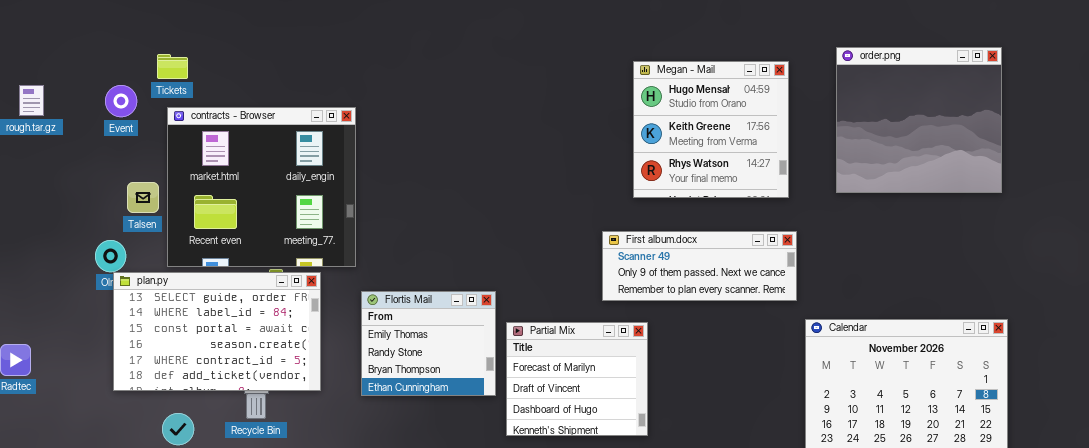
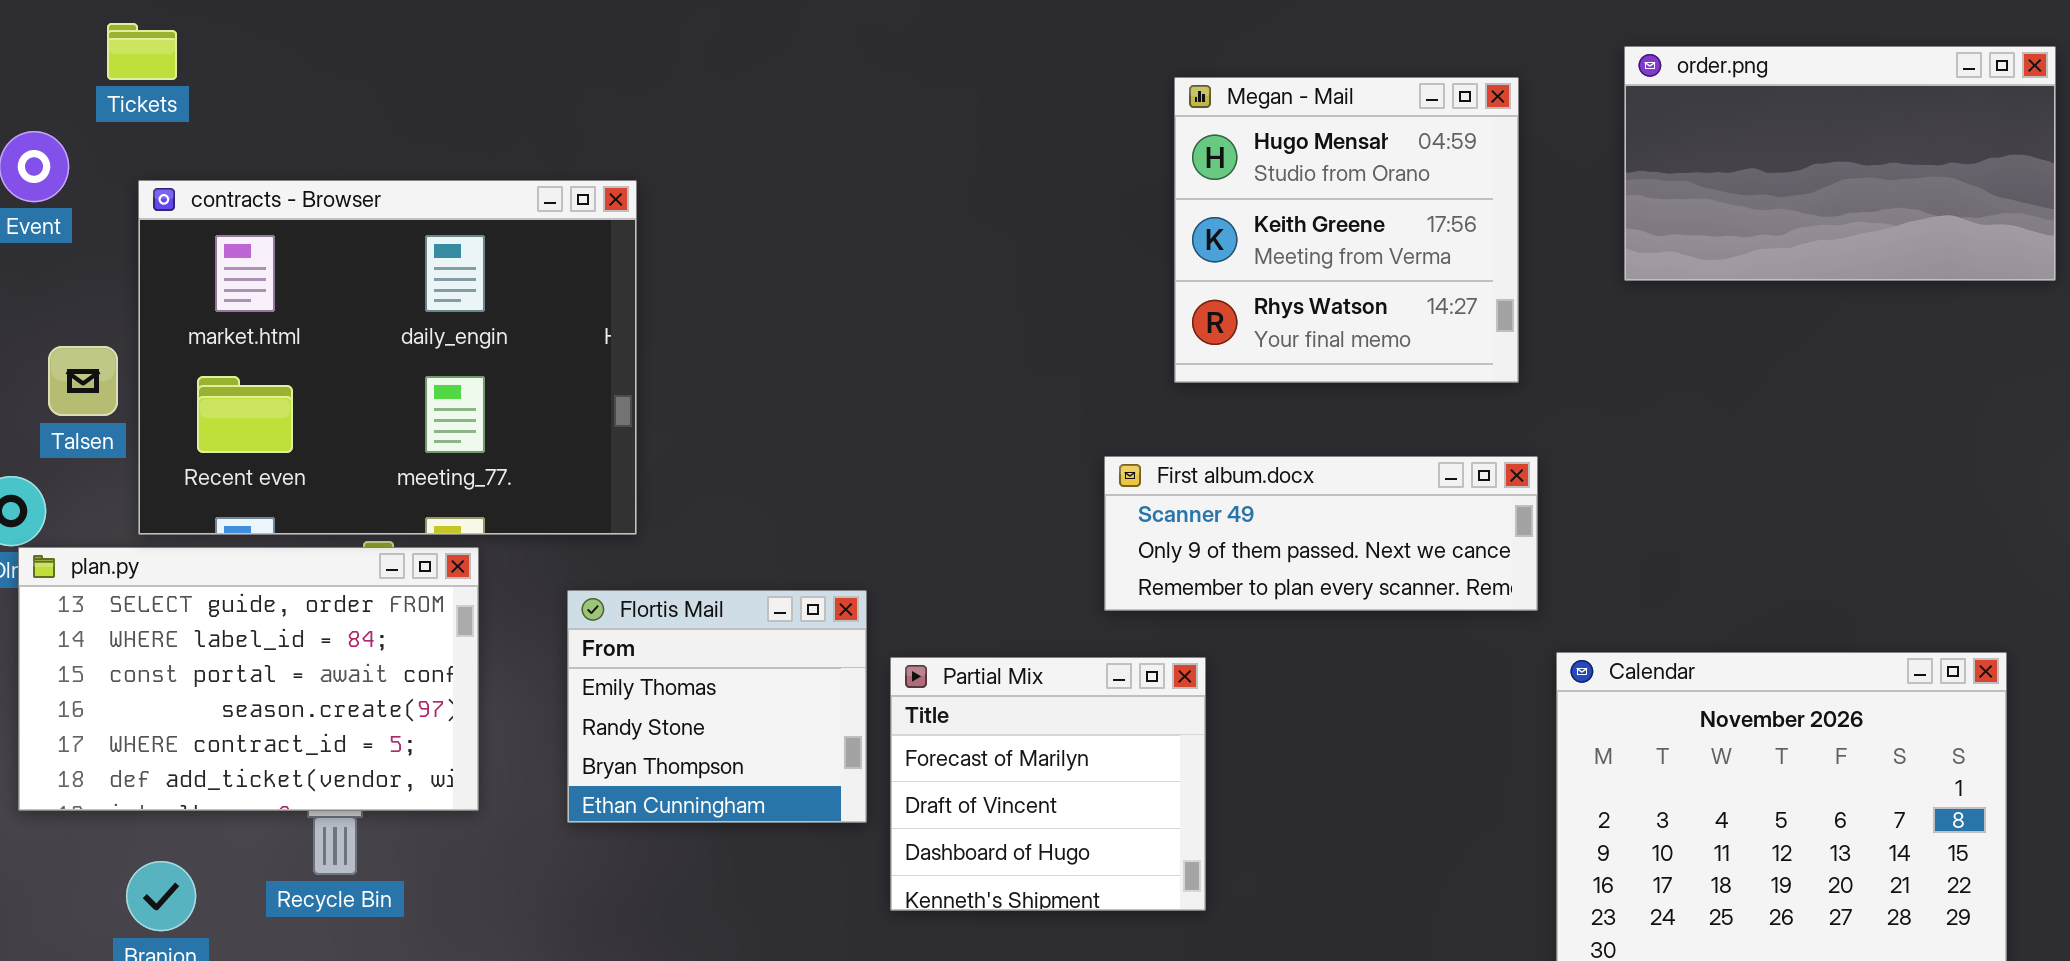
order.png: [836,47,1002,193] -> [1624,46,2056,281], resized
Tickets: [157,54,188,79] -> [107,23,177,80], moved
contracts - Browser: [167,107,356,267] -> [138,180,637,535], resized

